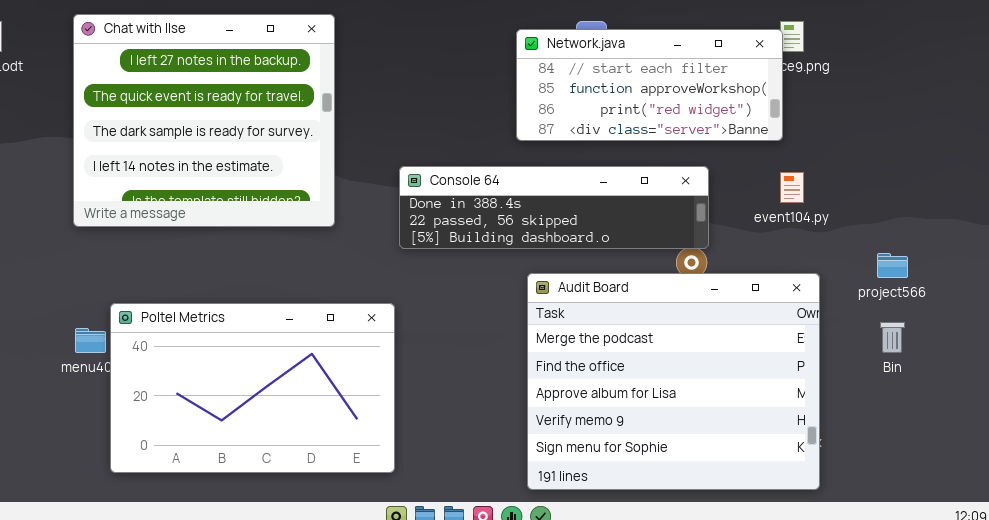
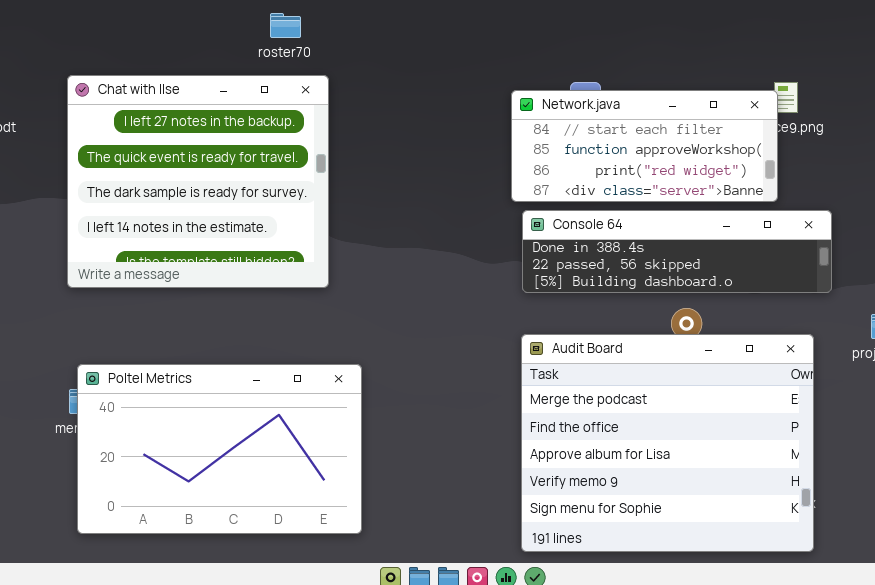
Console 64: [399,166,709,249] -> [522,210,832,293], moved
Poltel Metrics: [110,303,395,473] -> [77,364,362,534], moved

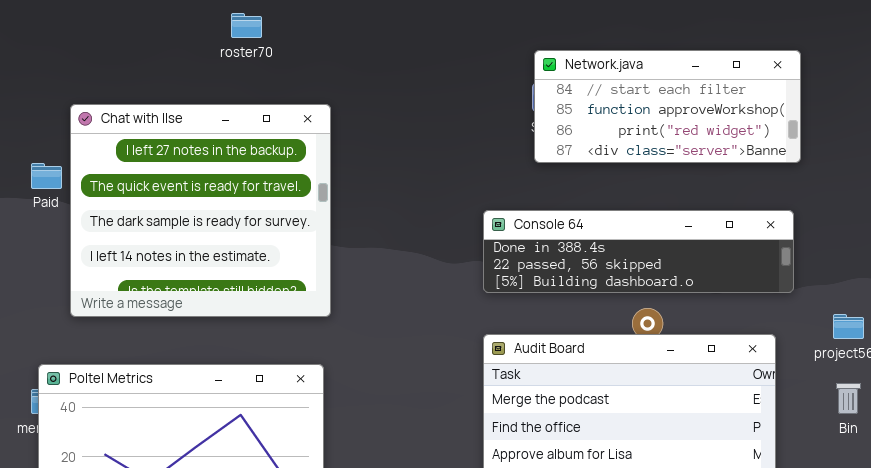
Chat with Ilse: [67,75,329,288] -> [70,104,331,317], moved
Network.java: [511,90,778,202] -> [534,50,801,163], moved

